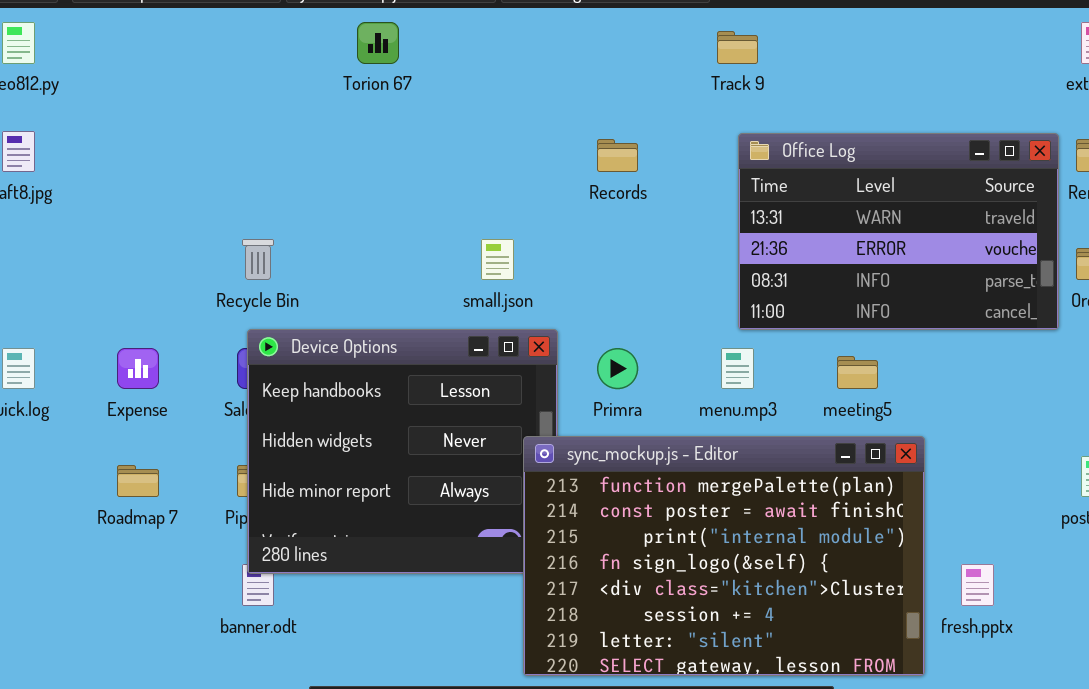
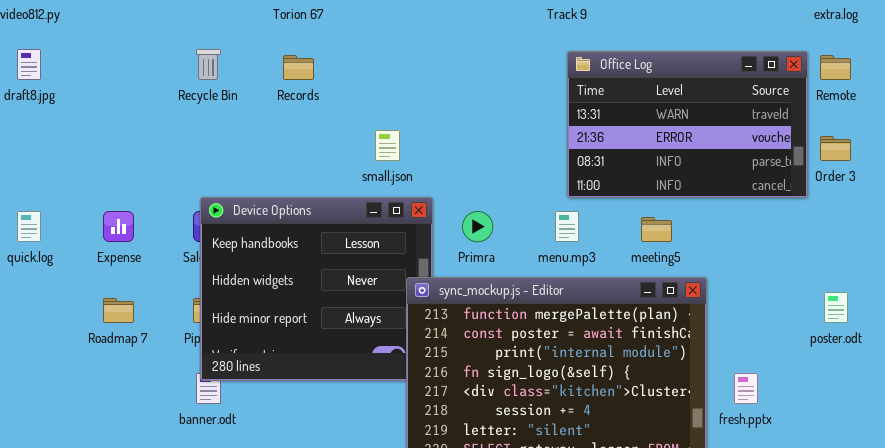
Records: [597,139,638,172] -> [283,55,314,80], moved
Recycle Bin: [242,239,274,280] -> [196,49,221,80], moved

